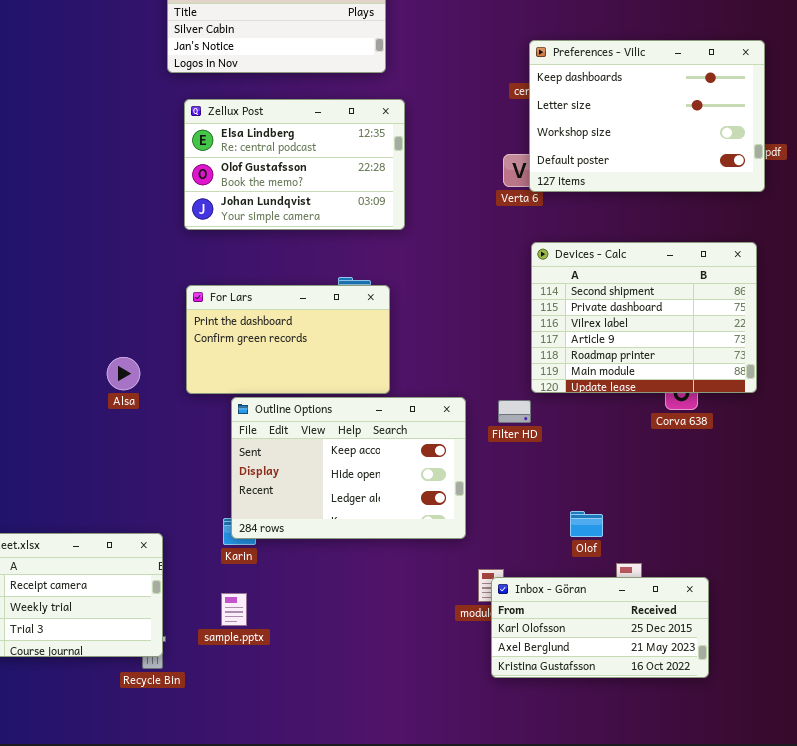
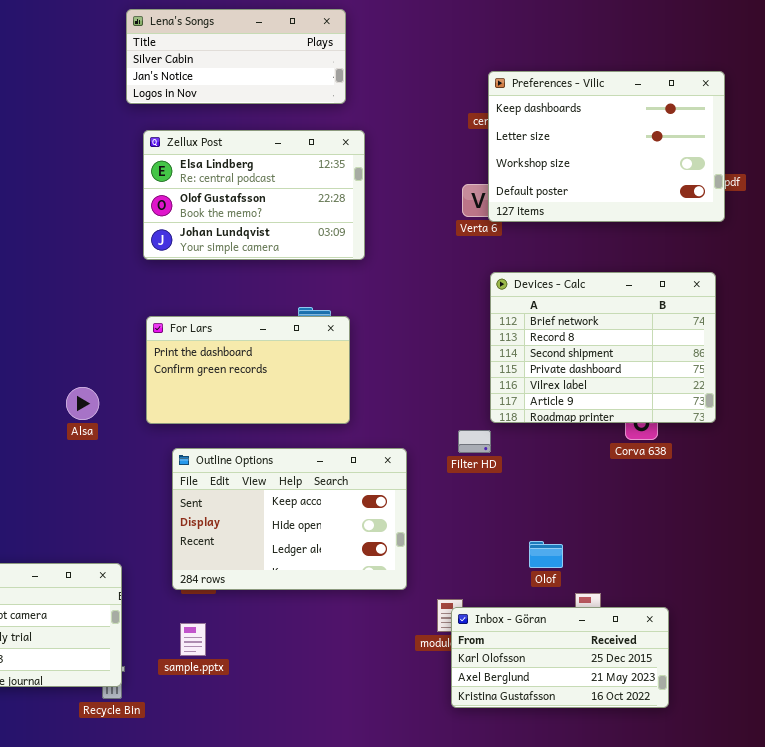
Devices - Calc: [531,242,757,393] -> [490,272,716,423], scrolled up 2 rows
Outline Options: [231,397,466,539] -> [172,448,407,590], moved

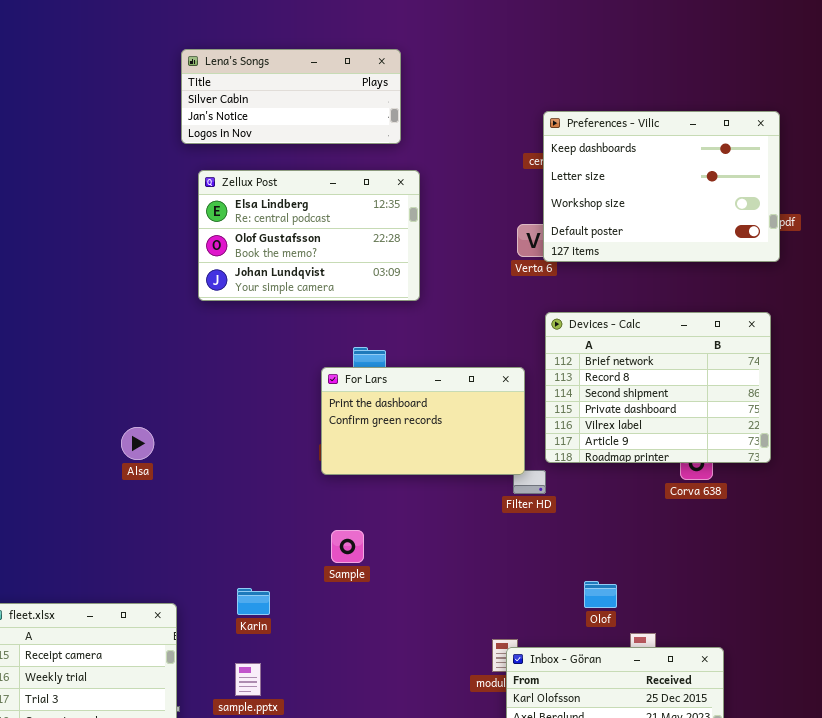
For Lars: [146,316,350,424] -> [321,367,525,475], moved
Outline Options: [172,448,407,590] -> none, closed

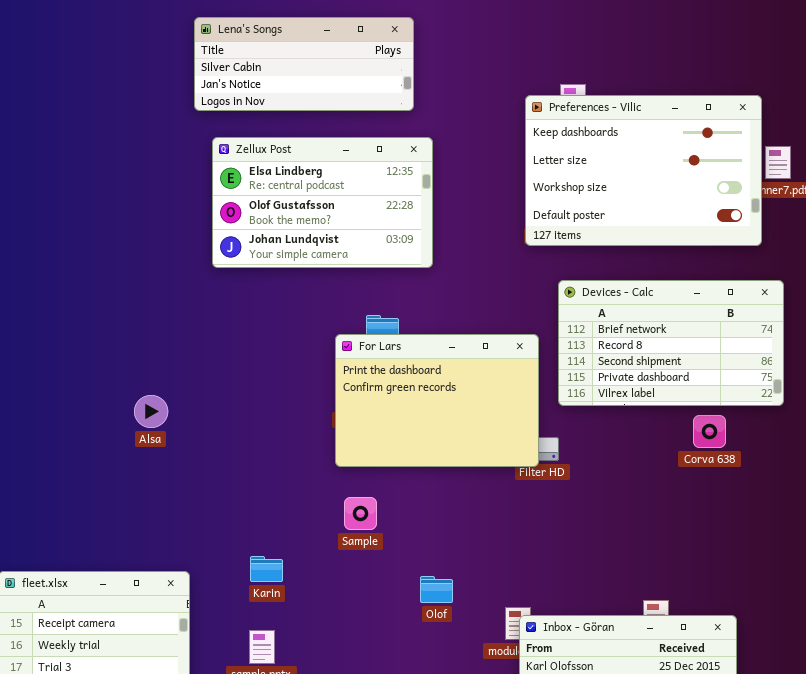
Preferences - Vilic: [543,111,780,262] -> [525,95,762,246], moved
Devices - Calc: [545,312,771,463] -> [558,280,784,406], resized
For Lars: [321,367,525,475] -> [335,334,539,467], resized
Olof: [584,581,617,608] -> [420,576,453,603], moved

